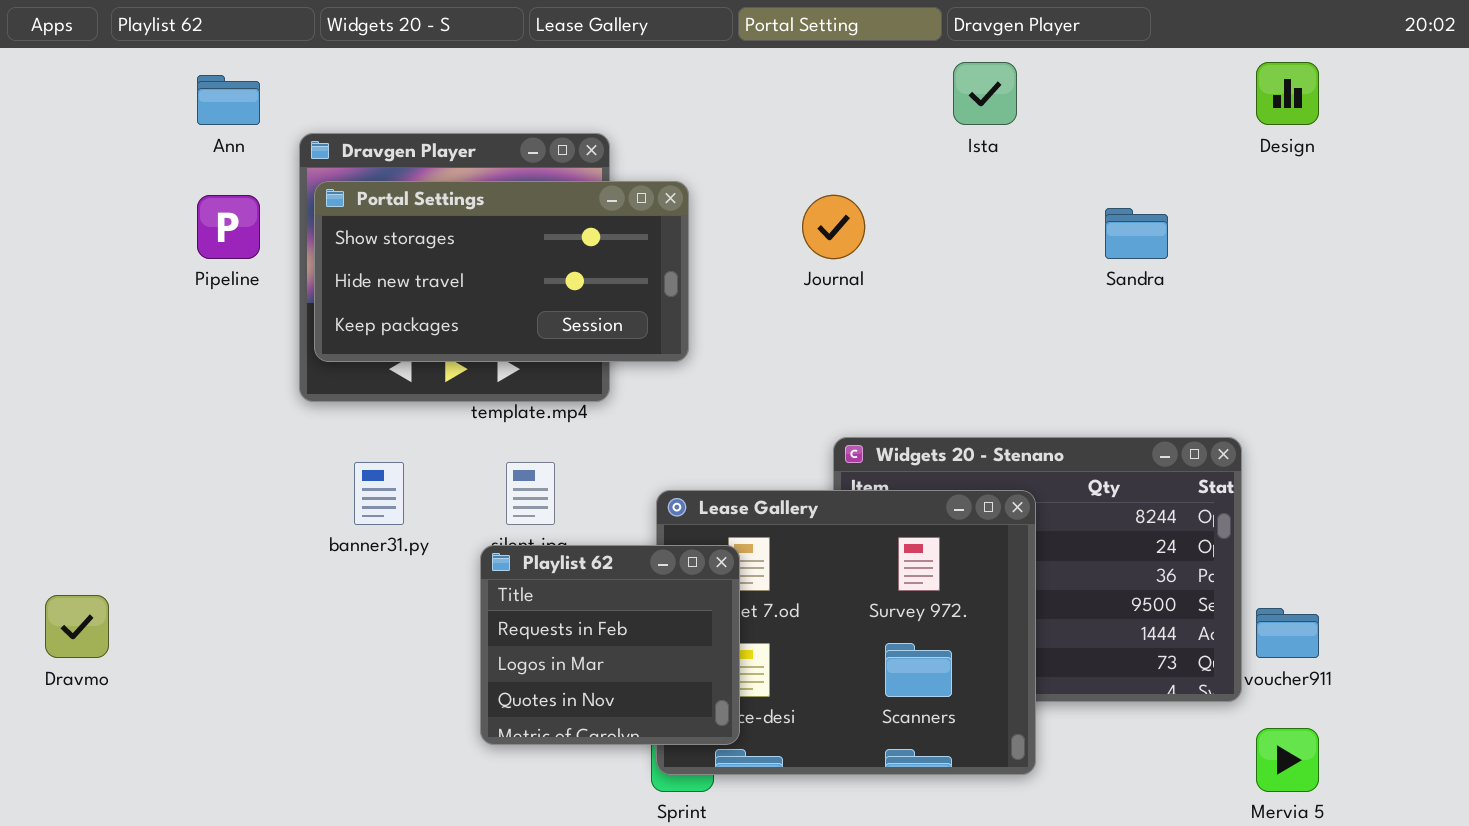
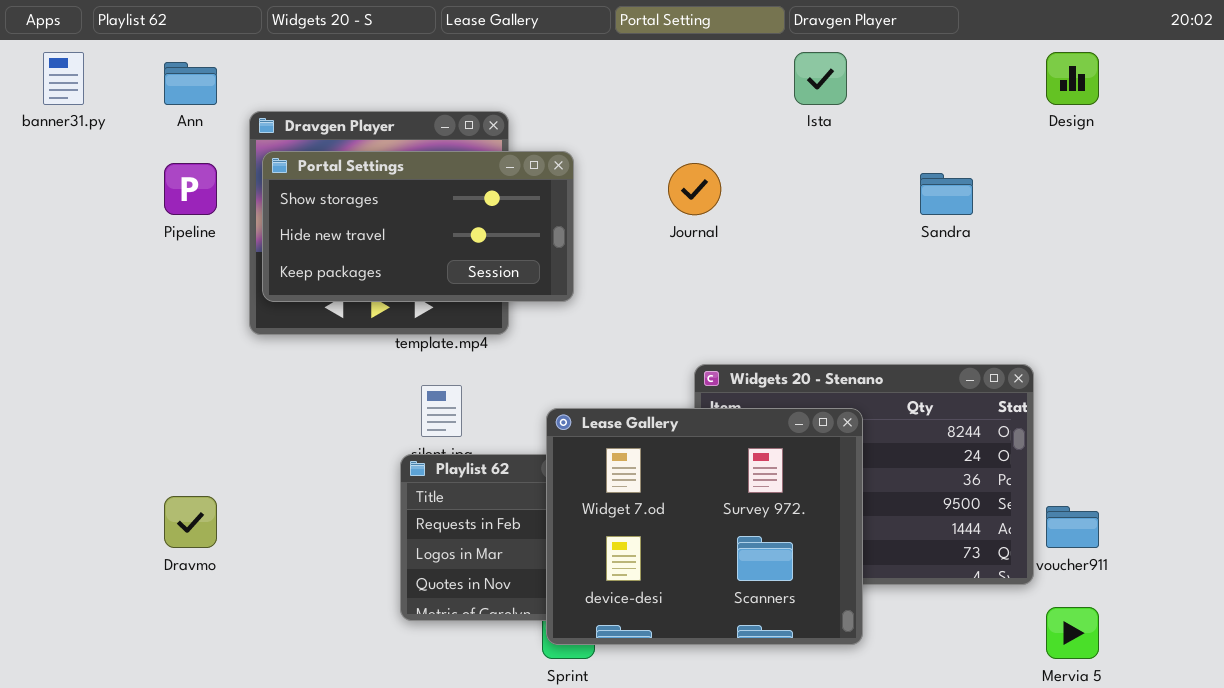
banner31.py: [354,462,404,525] -> [43,52,84,105], moved
Lease Gallery: [656,490,1036,775] -> [546,408,863,645], raised
Dravmo: [45,595,109,658] -> [164,496,217,548], moved

